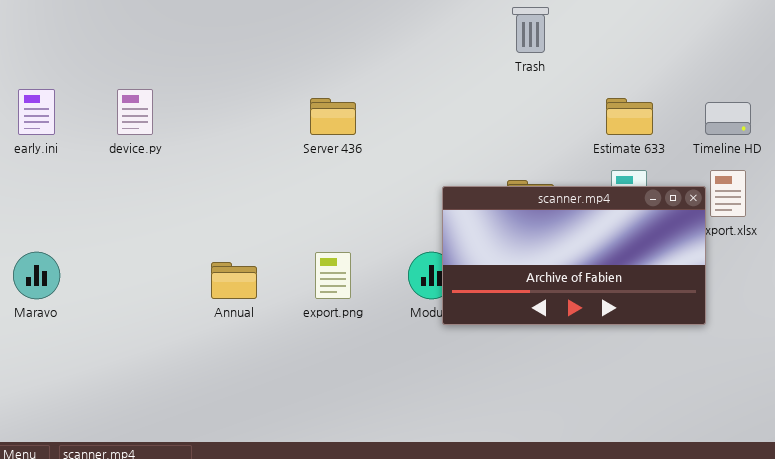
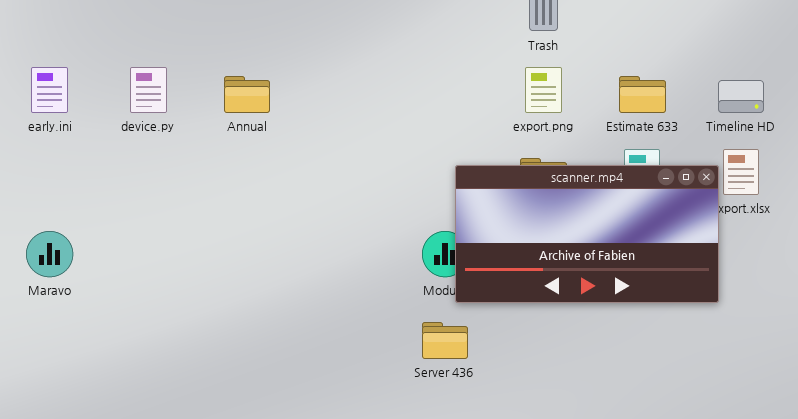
Server 436: [310,98,356,135] -> [422,322,468,359], moved
export.png: [315,252,351,299] -> [525,67,562,113], moved
Annual: [211,262,257,299] -> [224,76,270,113], moved

